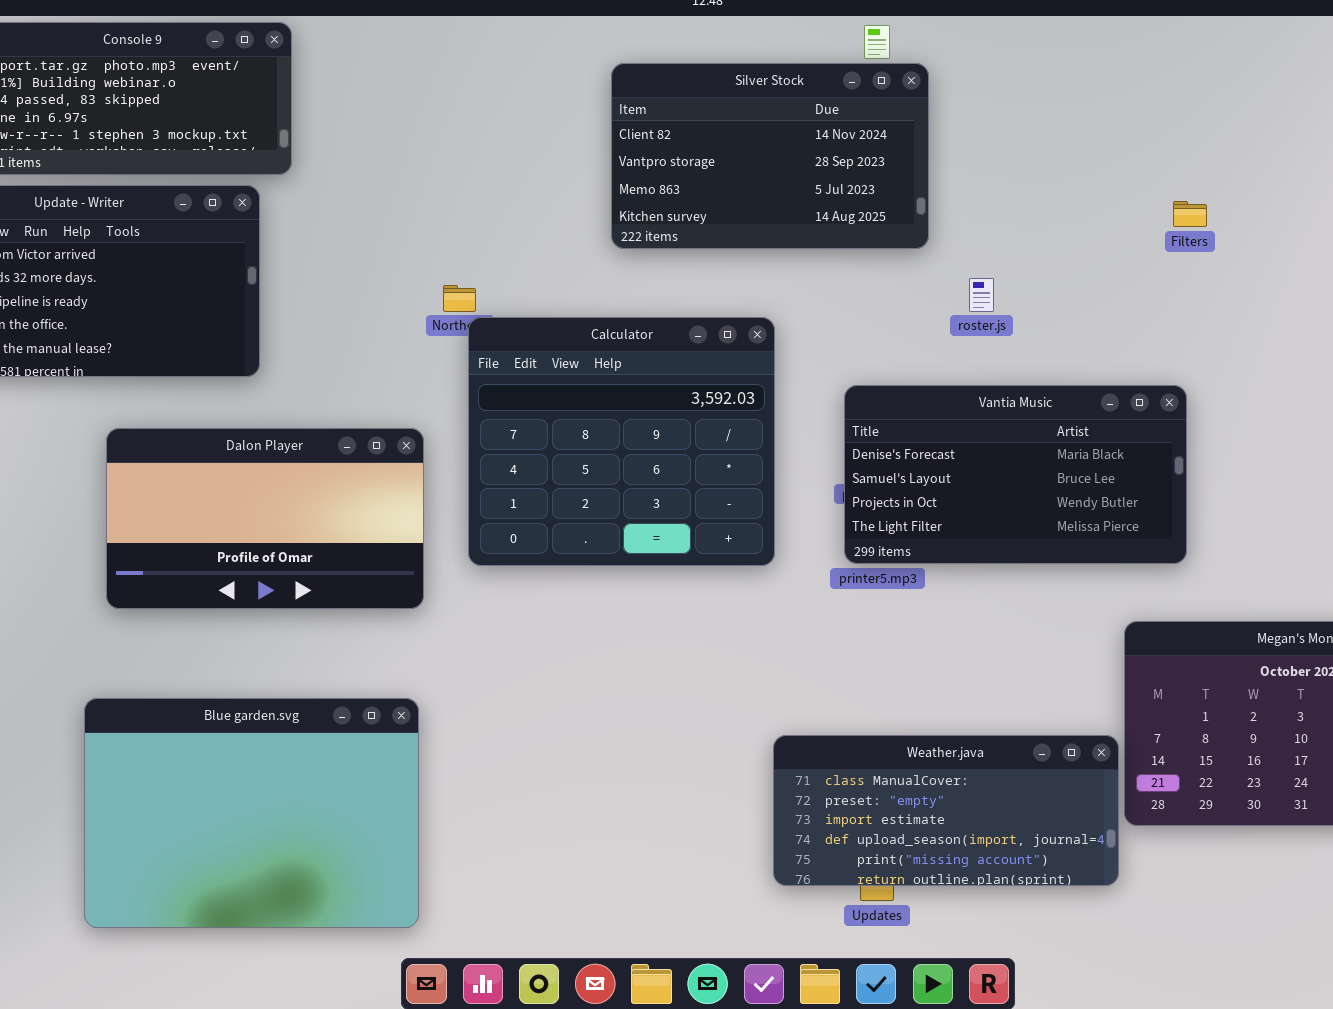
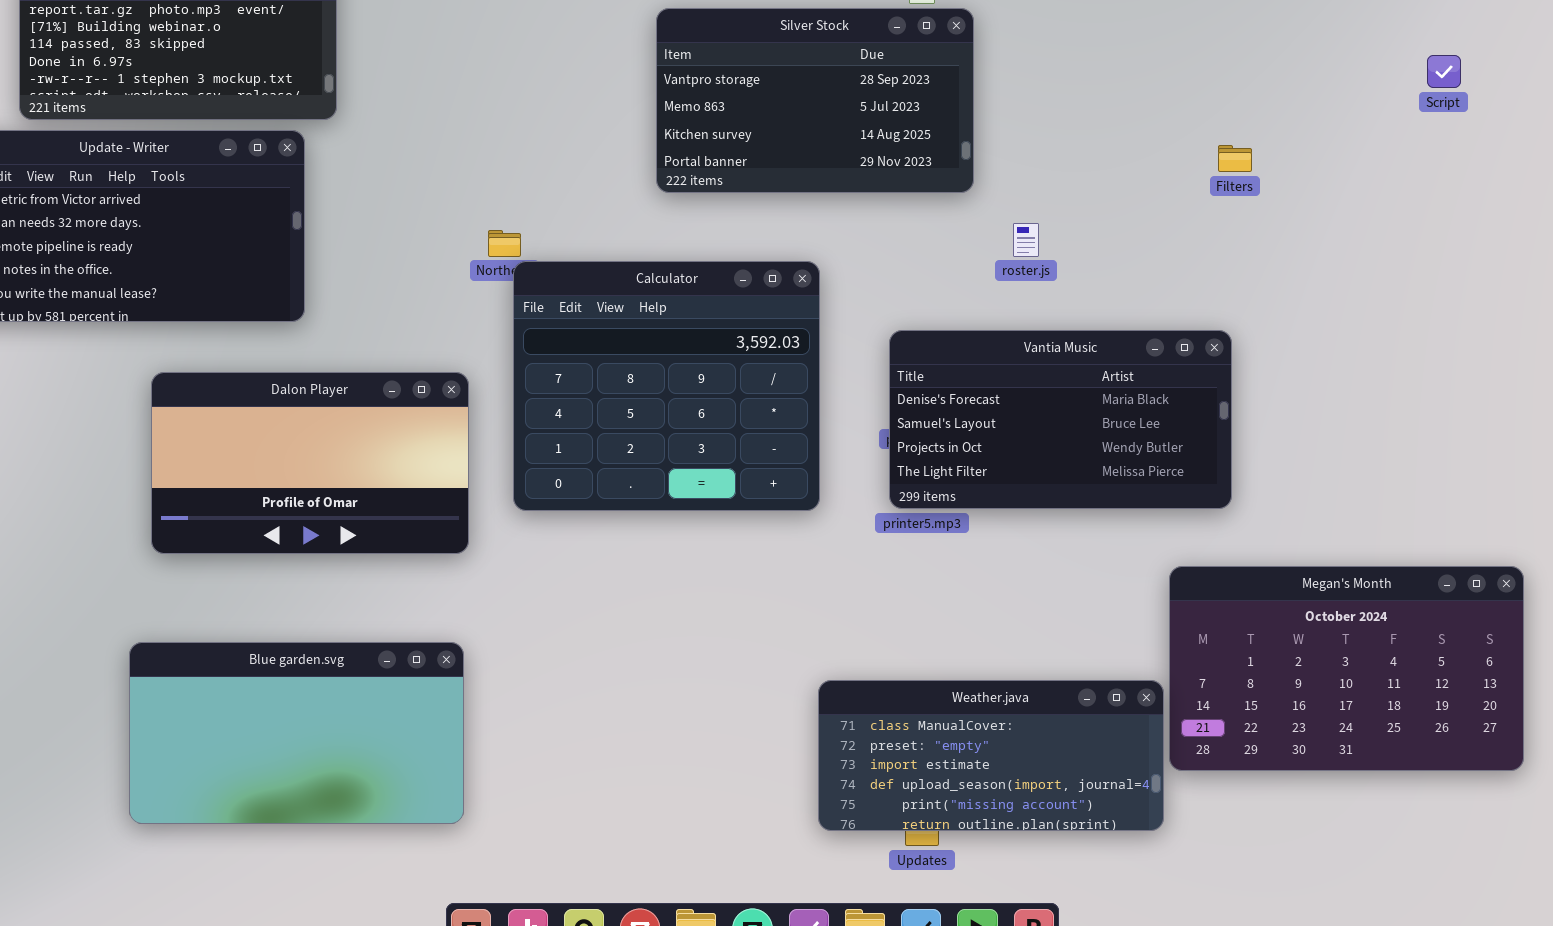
Silver Stock: [611,63,929,249] -> [656,8,974,193], scrolled down 1 row
Blue garden.svg: [84,698,419,928] -> [129,642,464,824], resized

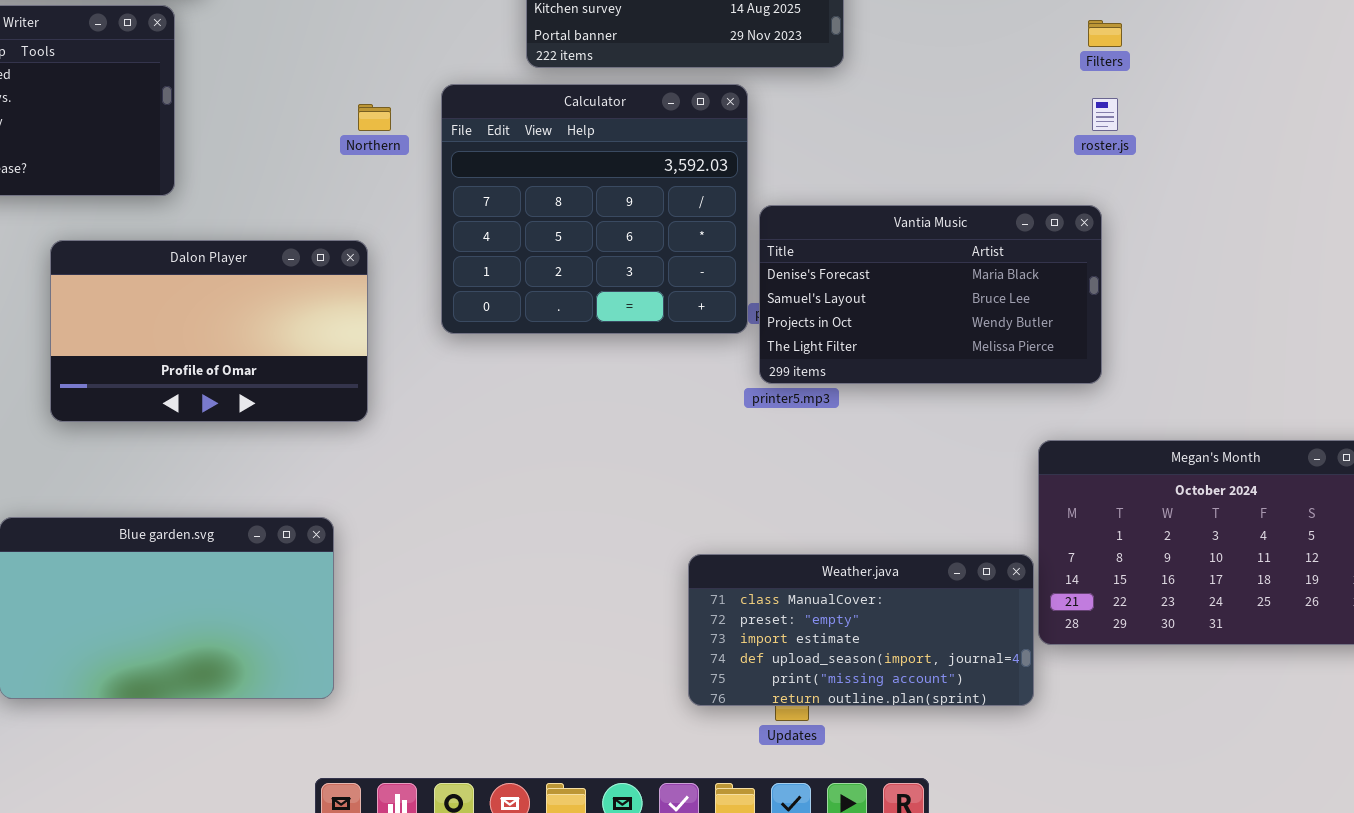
roster.js: [1013,223,1039,257] -> [1092,98,1118,131], moved
Calculator: [513,261,820,511] -> [441,84,748,334], moved
Dalon Player: [151,372,469,554] -> [50,240,368,422], moved

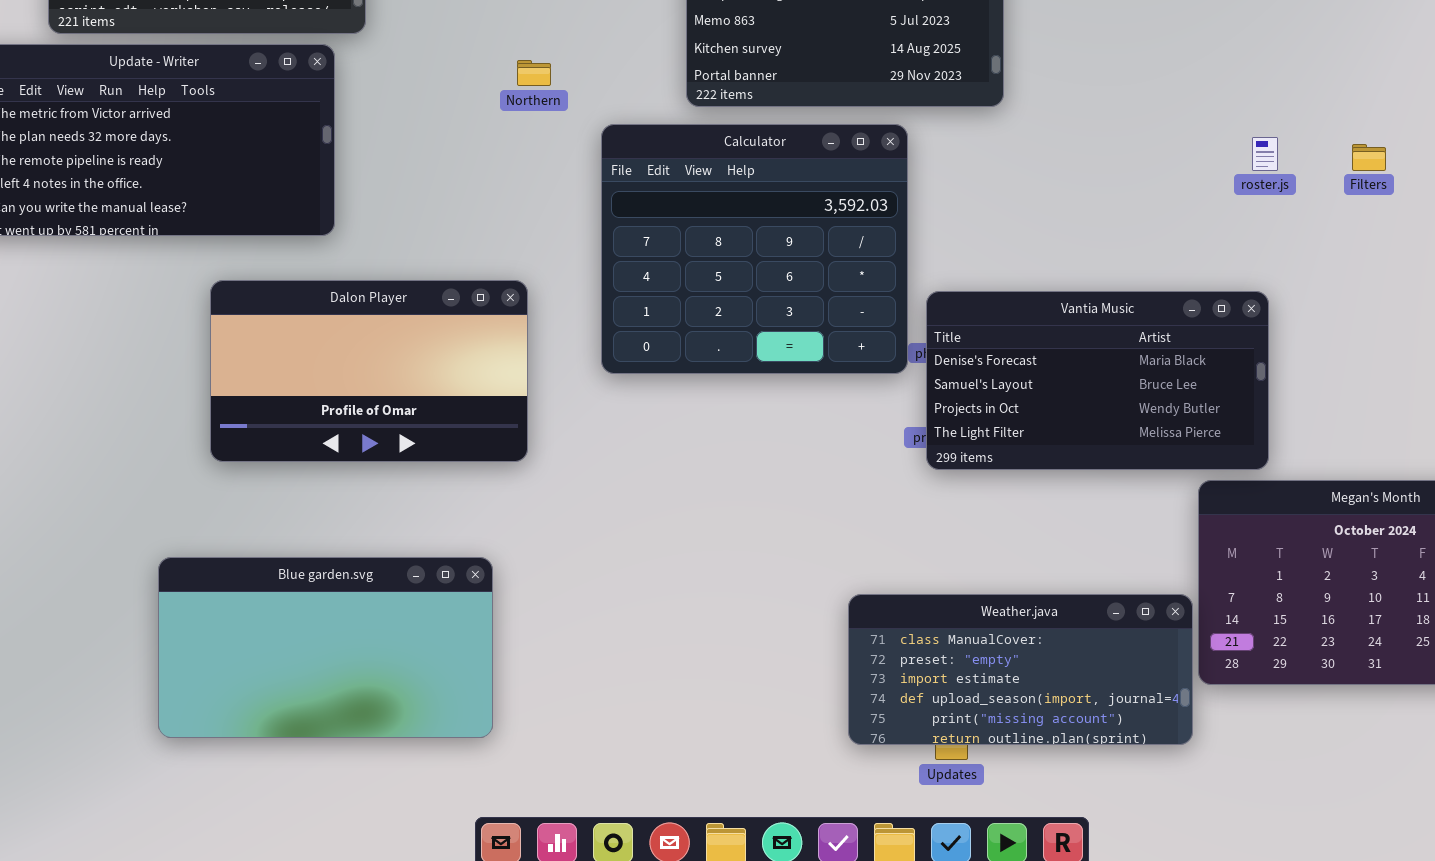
Filters: [1088,20,1122,47] -> [1352,144,1386,171], moved
Northern: [358,104,391,131] -> [517,60,551,86], moved
Vantia Music: [759,205,1102,384] -> [926,291,1269,470], moved

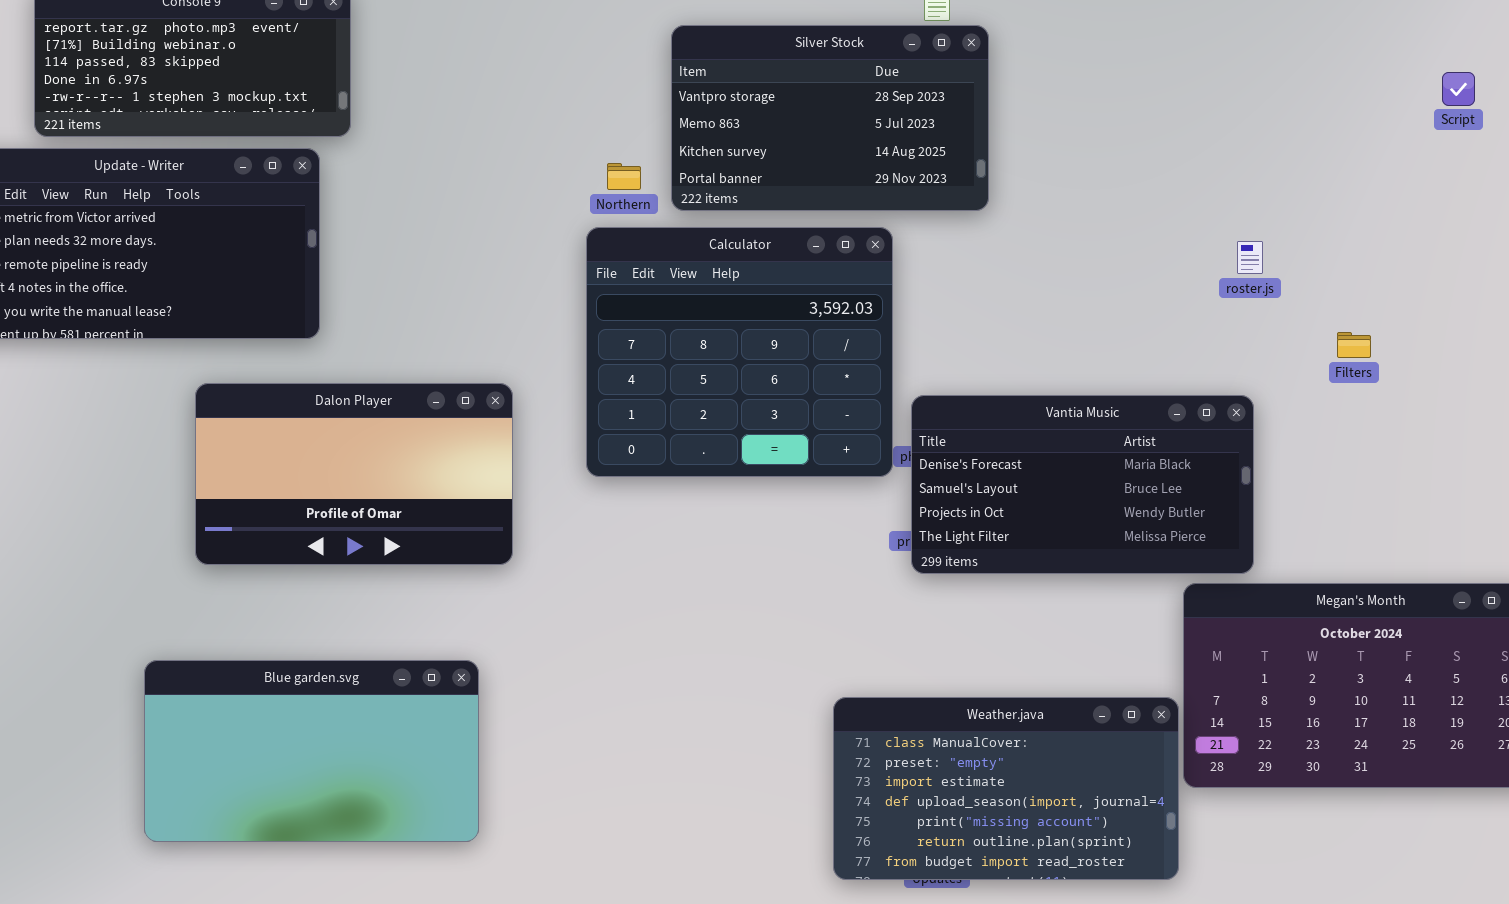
Northern: [517,60,551,86] -> [607,163,641,190], moved
Filters: [1352,144,1386,171] -> [1337,332,1371,358], moved
Weather.java: [848,594,1193,745] -> [833,697,1179,880], resized

